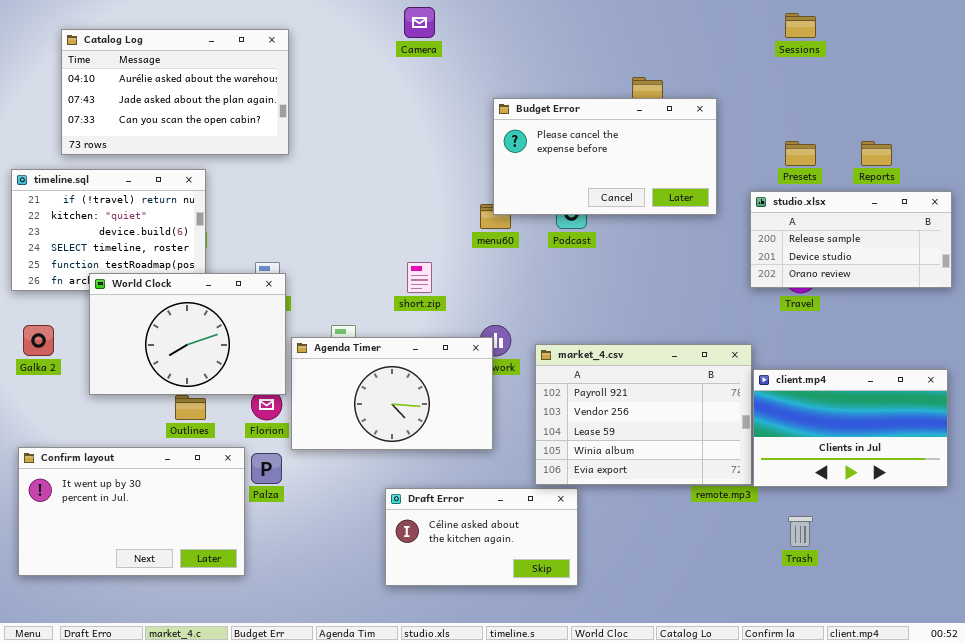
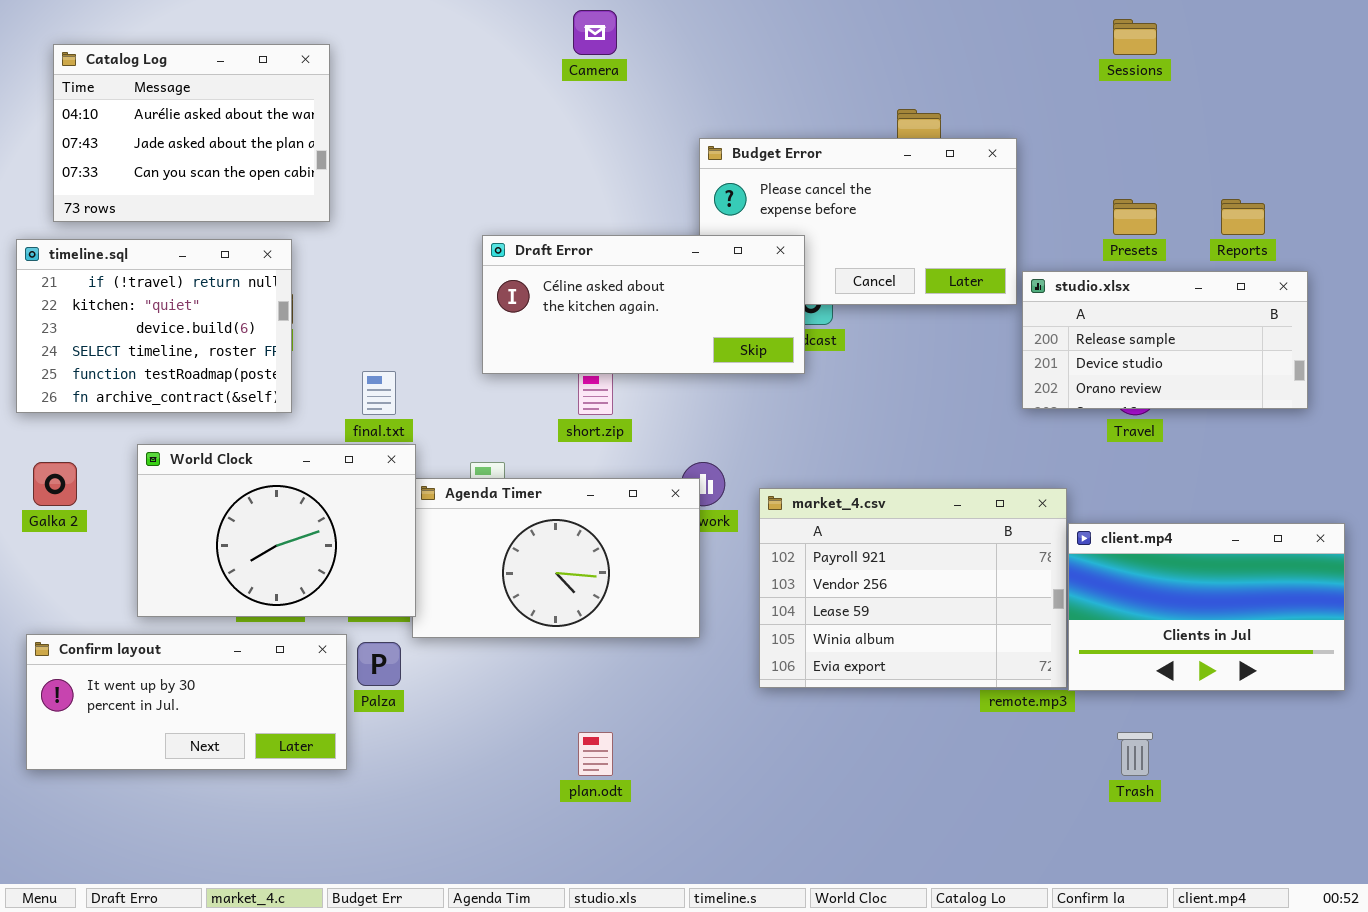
Catalog Log: [61,29,289,155] -> [53,44,330,222], moved, resized
studio.xlsx: [750,191,952,288] -> [1022,271,1308,409], moved
World Clock: [89,273,286,395] -> [137,444,416,617], moved
Confirm layout: [18,447,245,576] -> [26,634,347,770], resized
Draft Error: [385,488,578,586] -> [482,235,805,374], moved, resized

